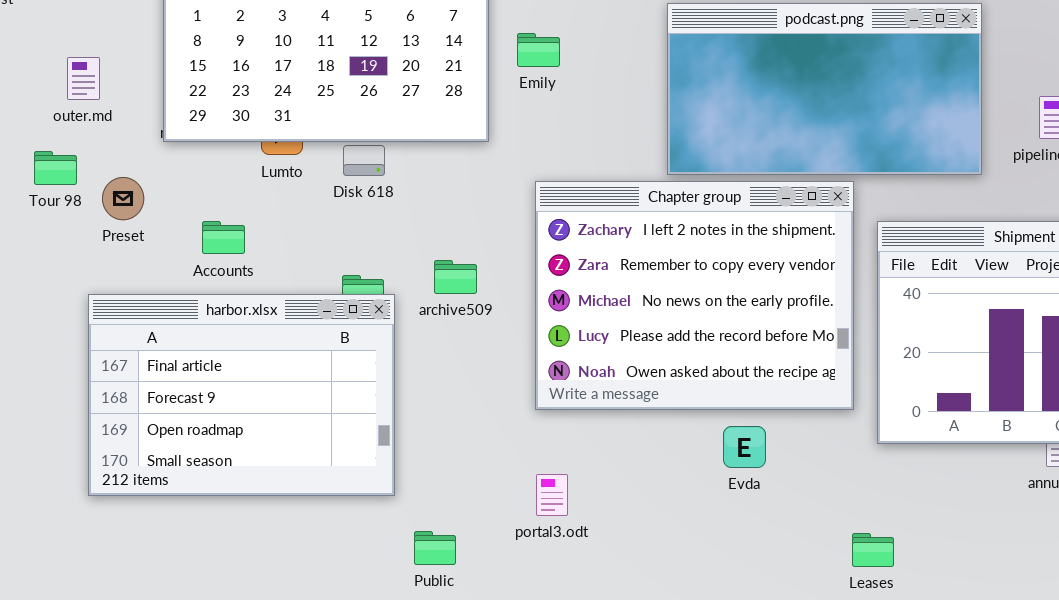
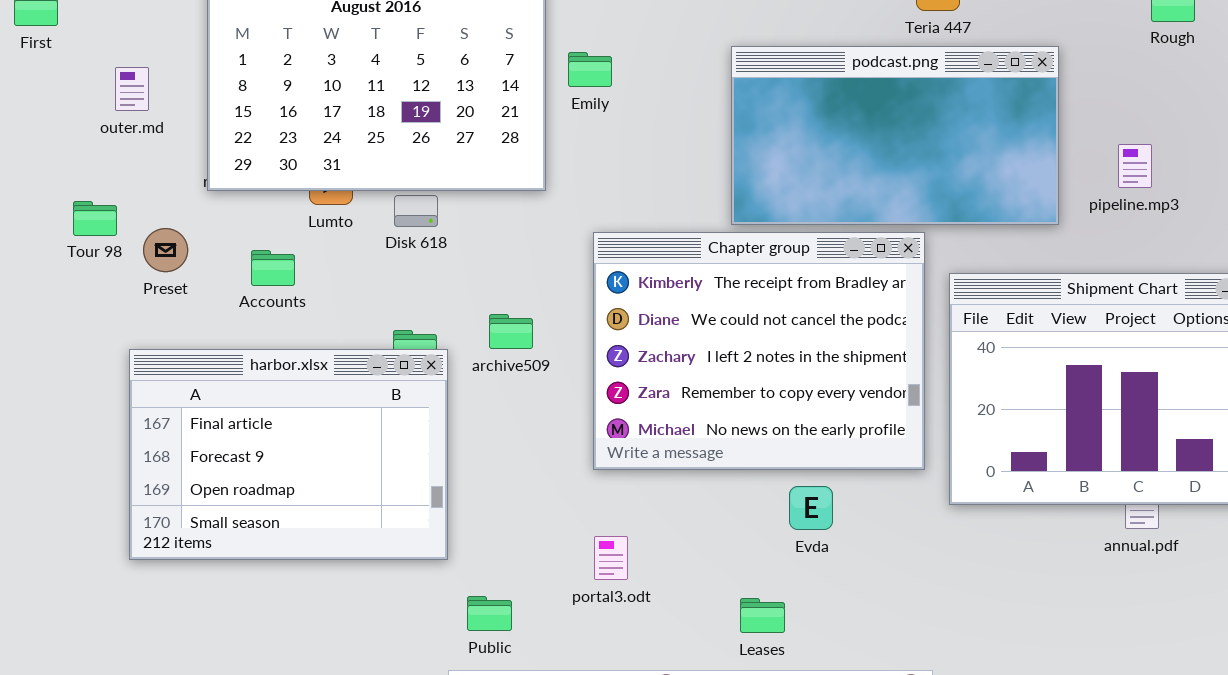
Emily: [517,33,560,67] -> [568,52,612,87], moved
outer.md: [67,57,100,100] -> [115,67,149,111], moved
Chapter group: [535,181,854,410] -> [593,232,925,470], scrolled up 2 rows
Accounts: [202,221,245,254] -> [251,250,295,286], moved
Leases: [852,533,894,567] -> [740,598,785,633], moved

